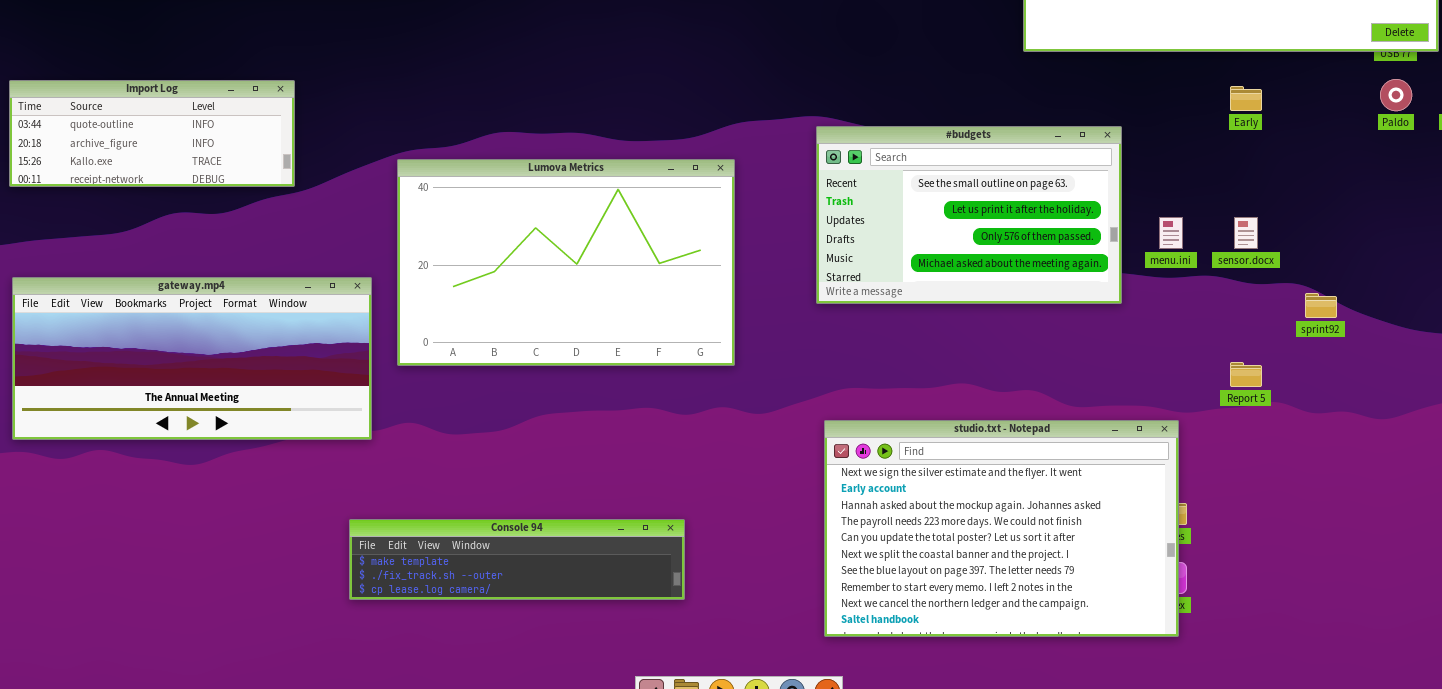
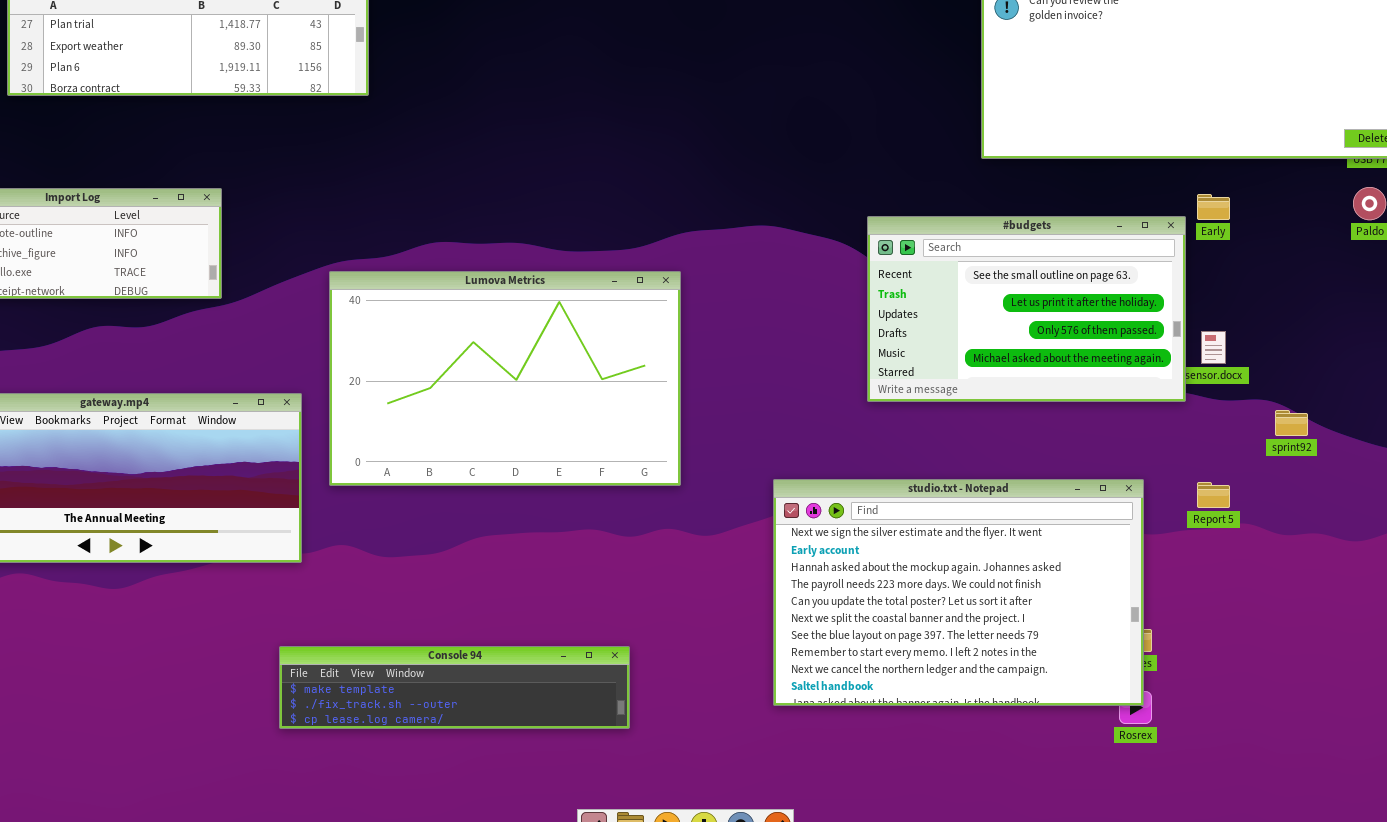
#budgets: [816,126,1122,304] -> [867,216,1186,402], moved
studio.txt - Notepad: [824,420,1179,637] -> [773,479,1144,706], moved

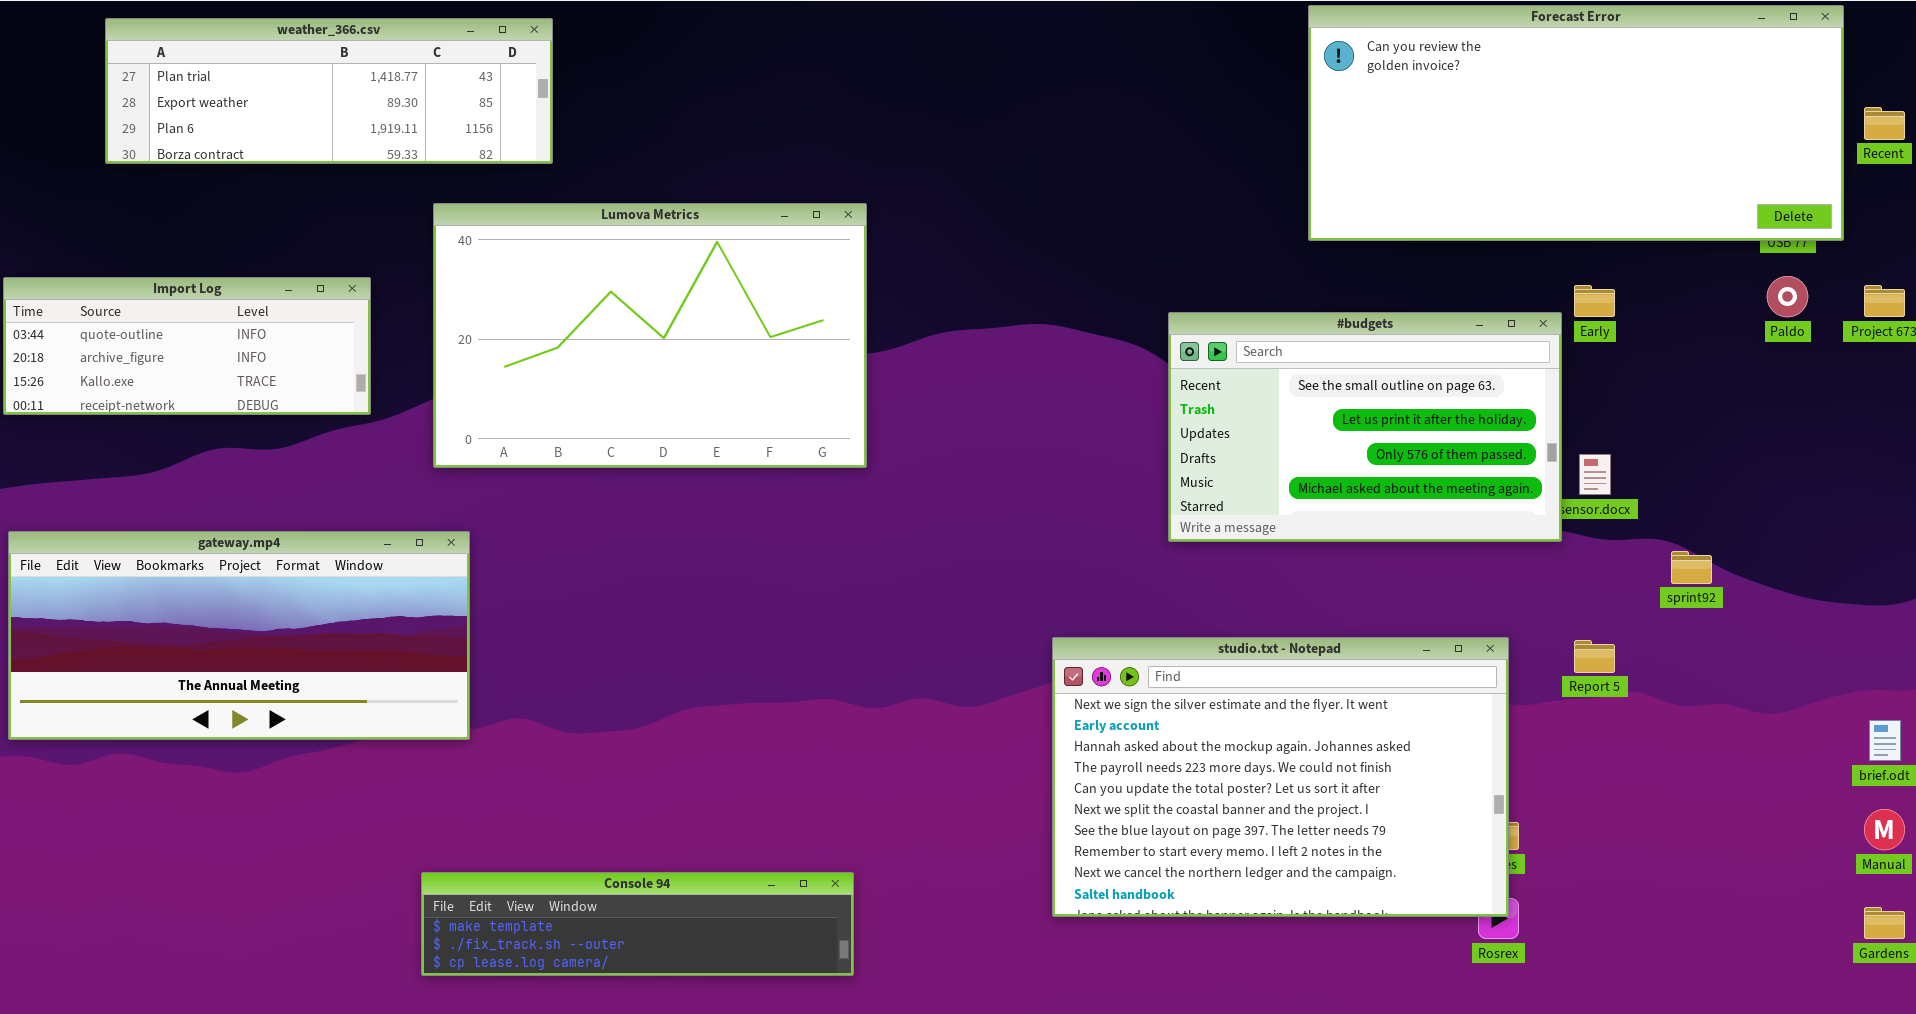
Lumova Metrics: [329,271,681,486] -> [433,203,867,468], moved
Console 94: [279,646,630,729] -> [421,872,854,976], moved

